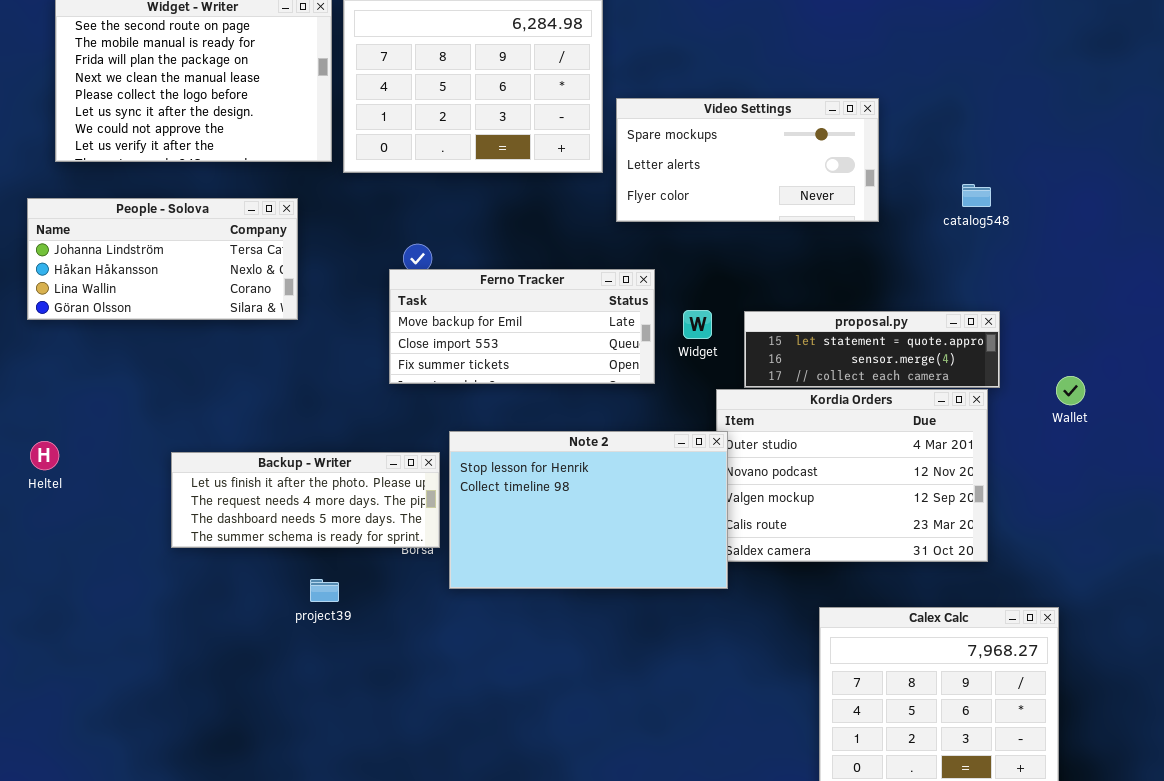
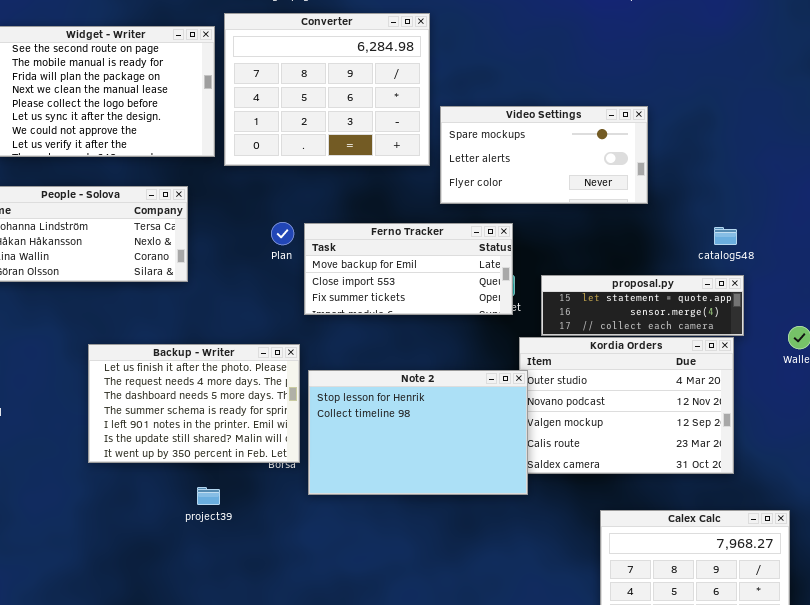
catalog548: [962,184,991,207] -> [714,227,737,245], moved
Ferno Tracker: [389,269,655,384] -> [304,223,513,315], moved
Backup - Writer: [171,452,440,548] -> [88,344,300,463], resized

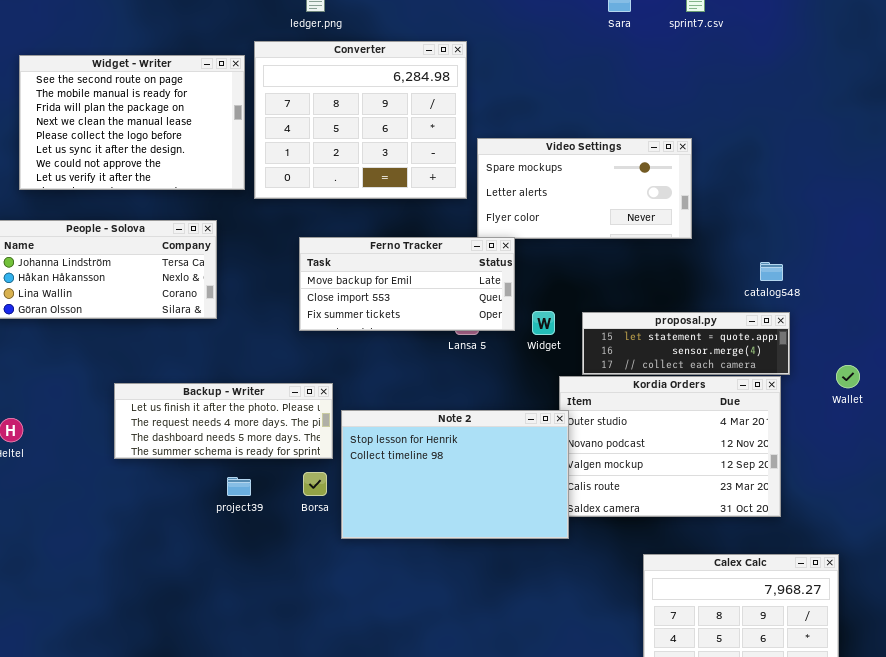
Ferno Tracker: [304,223,513,315] -> [299,237,515,331], moved
Backup - Writer: [88,344,300,463] -> [114,383,333,459], resized
project39: [197,487,220,505] -> [227,477,251,496], moved

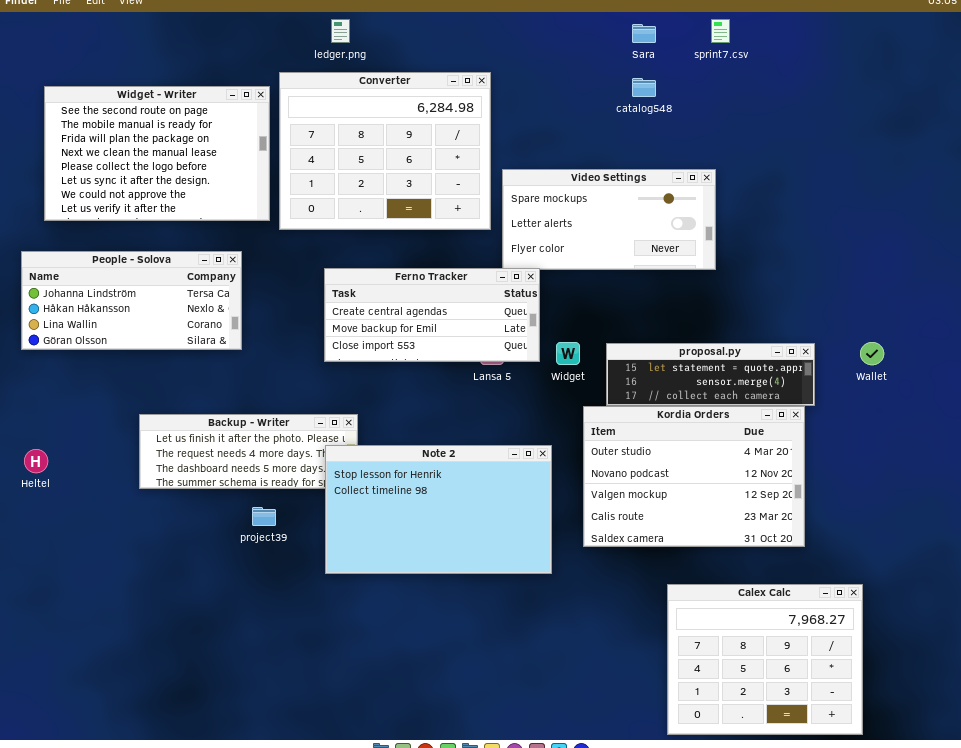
Ferno Tracker: [299,237,515,331] -> [324,268,540,362], scrolled up 1 row
catalog548: [760,262,783,281] -> [632,78,656,97], moved
Wallet: [836,365,860,388] -> [860,342,884,365], moved
Note 2: [341,410,569,539] -> [325,445,552,574], moved

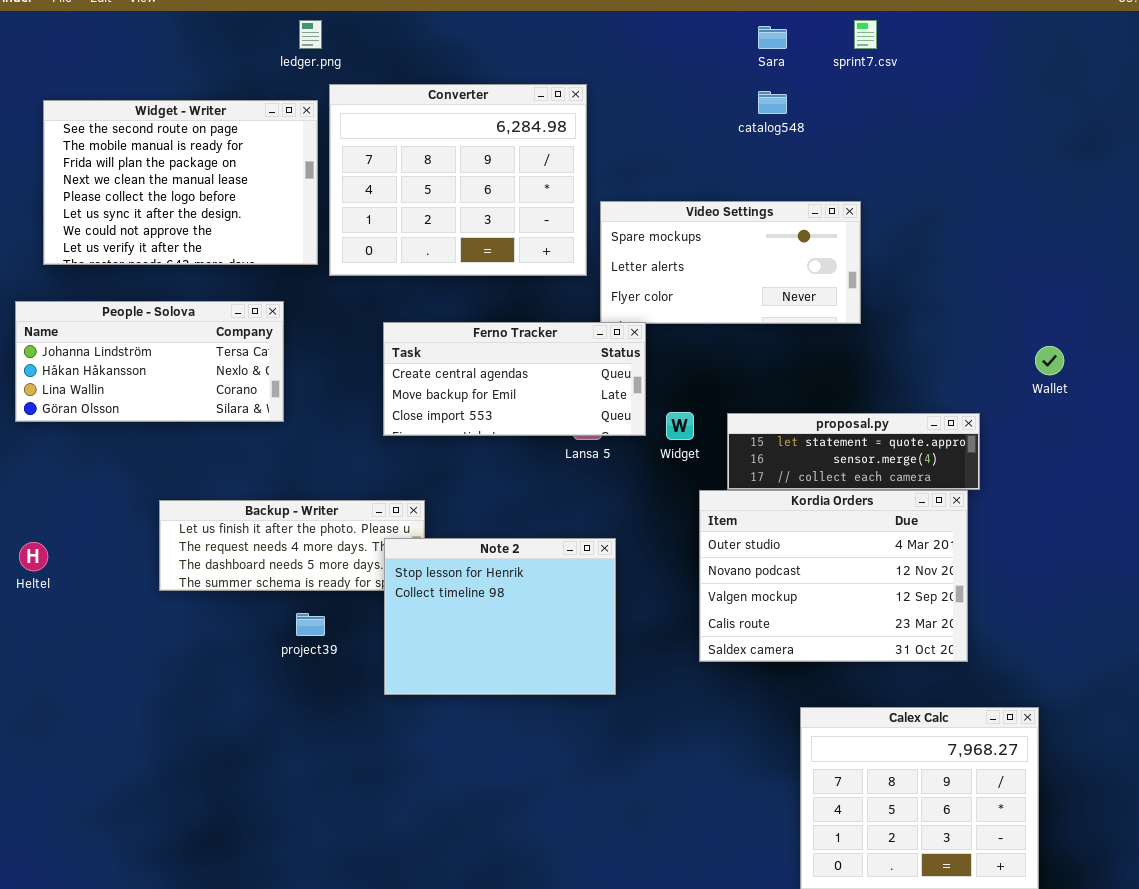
ledger.png: [331,19,350,43] -> [299,20,322,49], moved
Wallet: [860,342,884,365] -> [1035,346,1064,375], moved
Note 2: [325,445,552,574] -> [384,538,616,695], resized

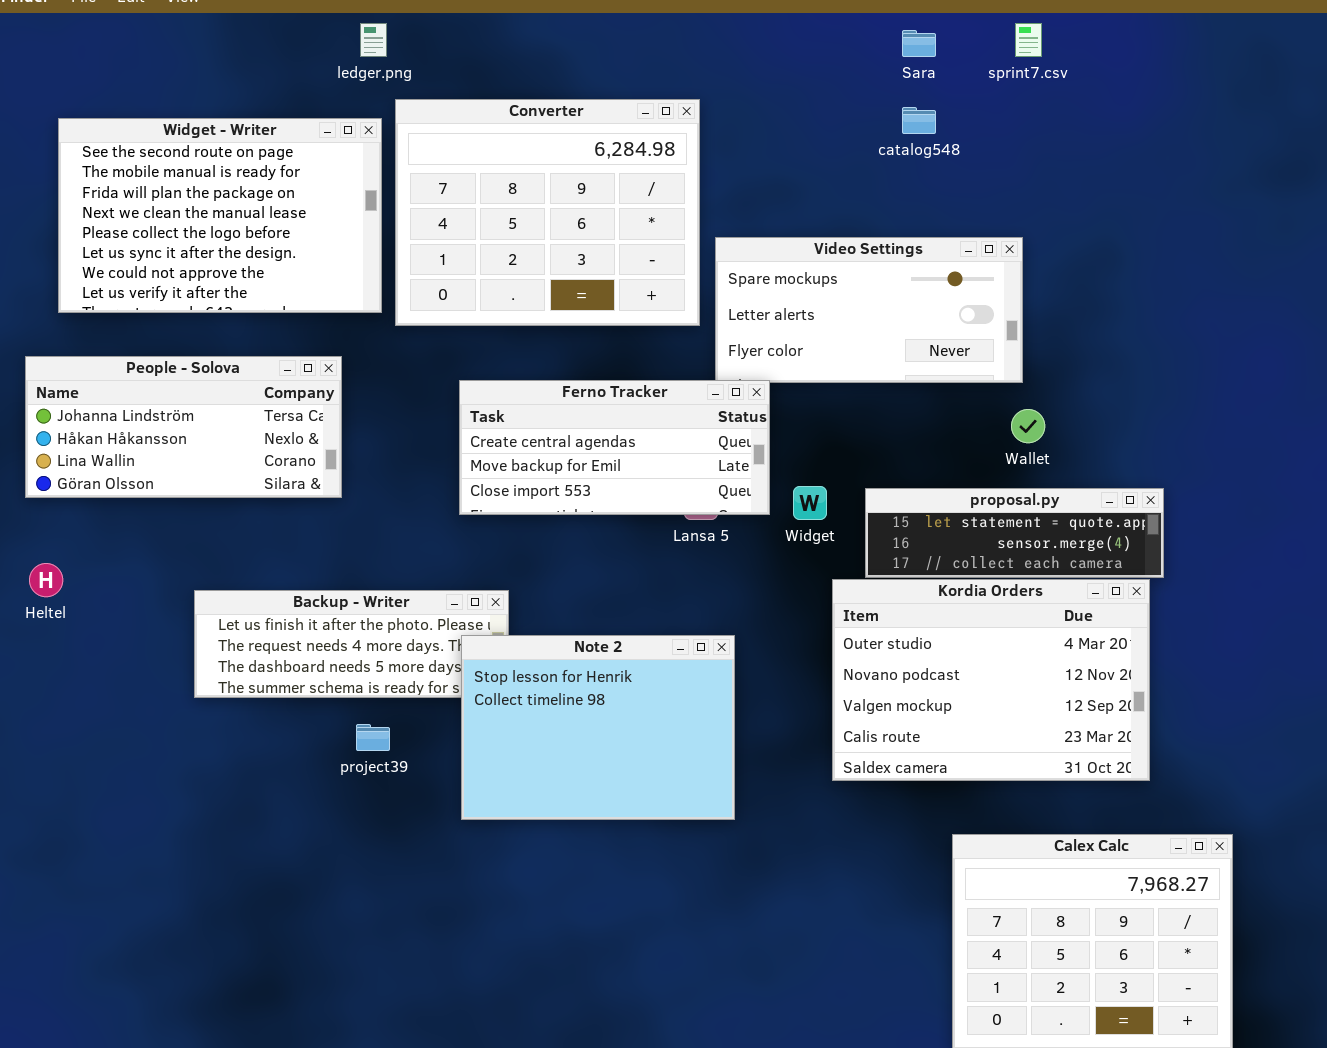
Wallet: [1035,346,1064,375] -> [1011,409,1045,443], moved
Heltel: [19,542,48,571] -> [29,563,63,597], moved

